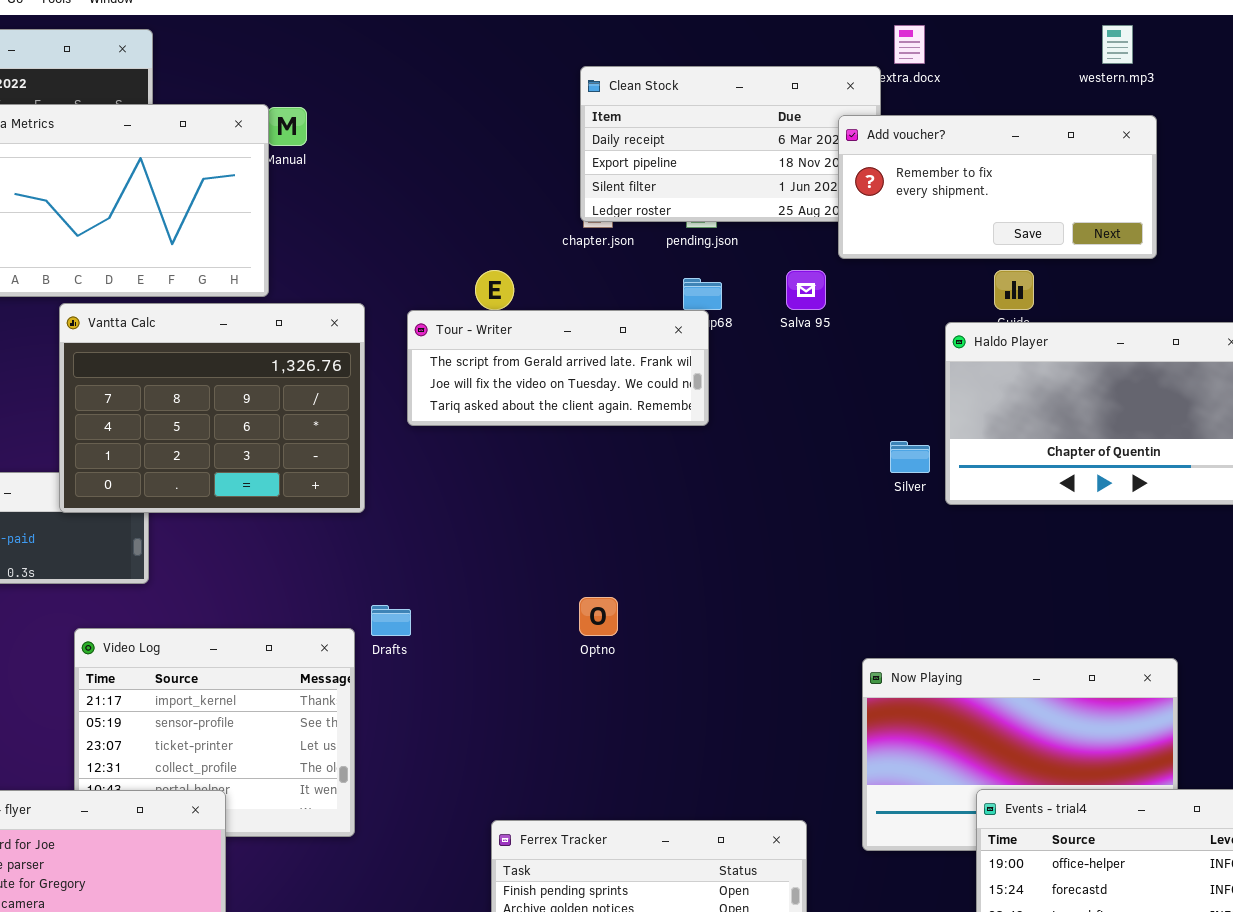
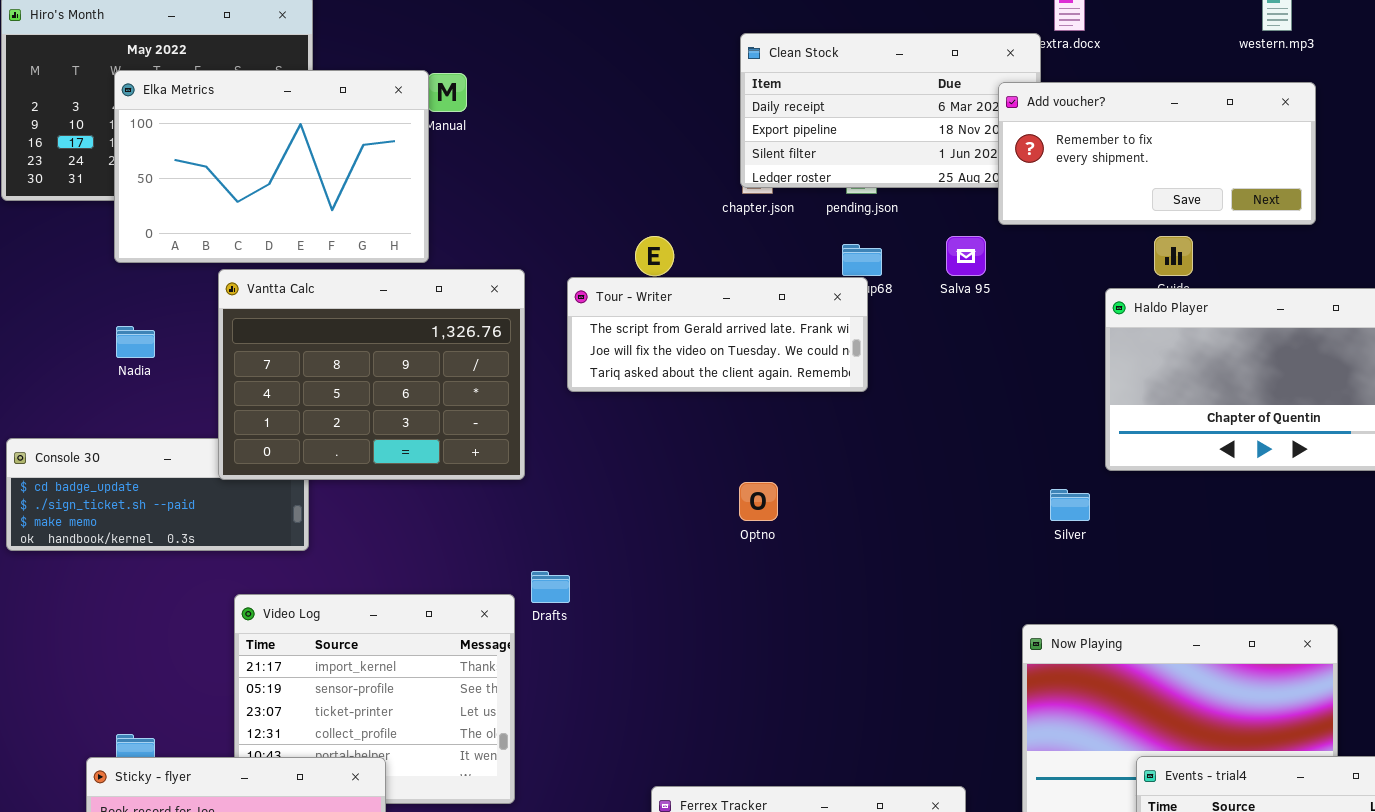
Silver: [890,441,930,473] -> [1050,489,1090,521], moved
Optno: [579,597,618,636] -> [739,482,778,521], moved

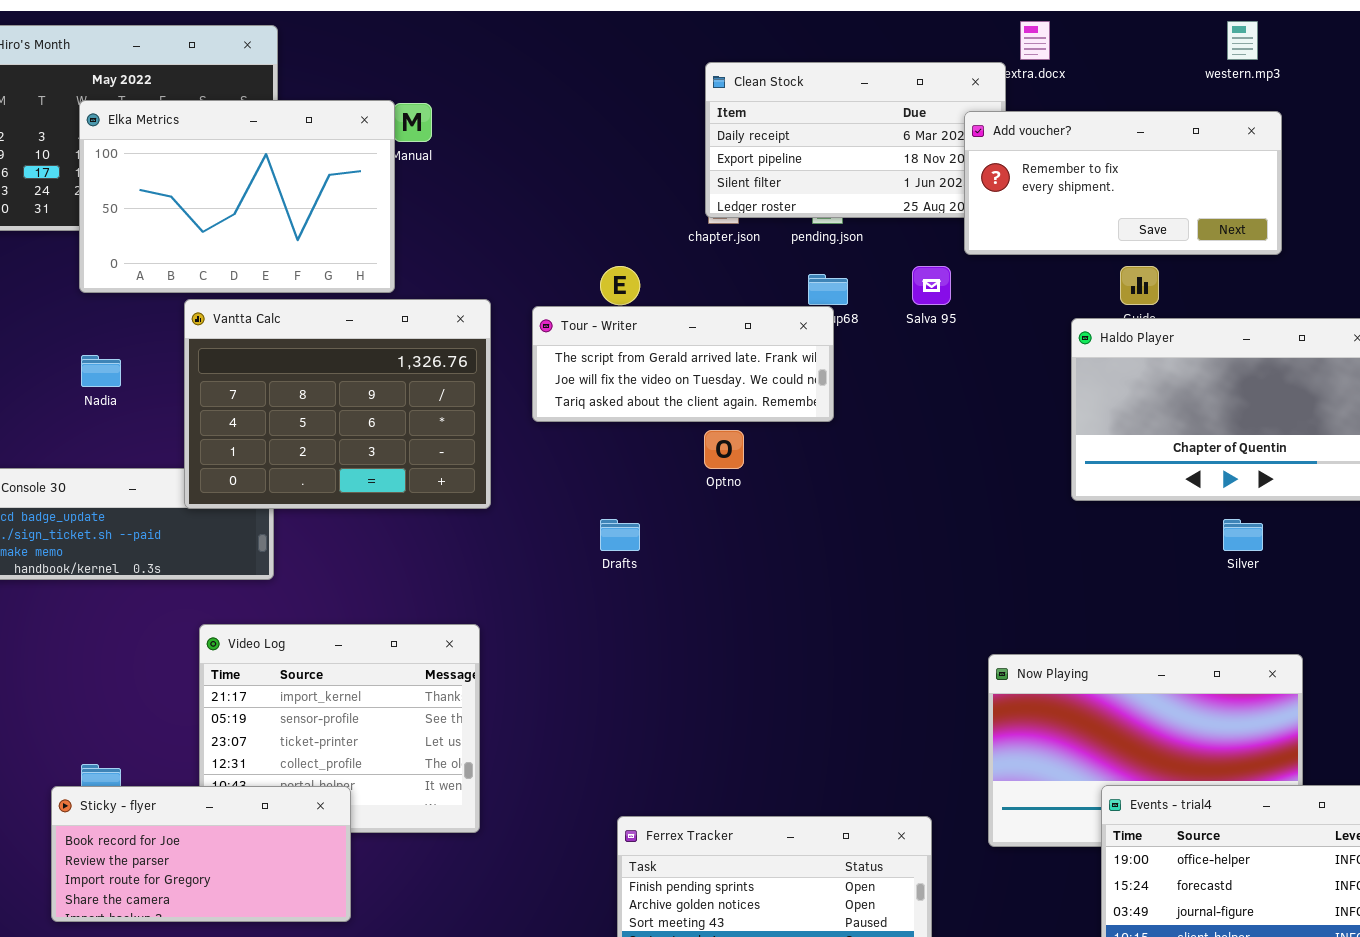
Optno: [739,482,778,521] -> [704,430,744,469], moved
Silver: [1050,489,1090,521] -> [1223,519,1263,551], moved
Drafts: [531,571,570,603] -> [600,519,640,551], moved

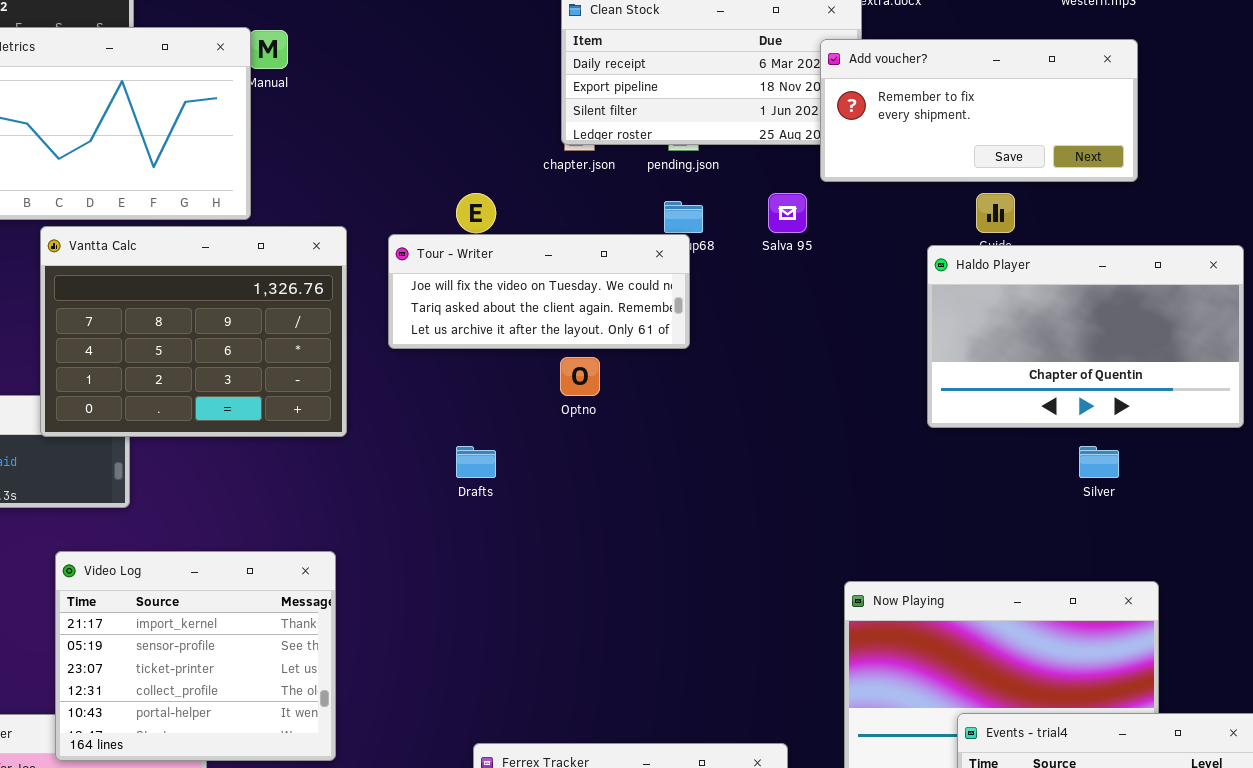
Tour - Writer: [532,306,834,422] -> [388,234,690,349], scrolled down 1 row
Video Log: [199,624,480,833] -> [55,551,336,761], raised

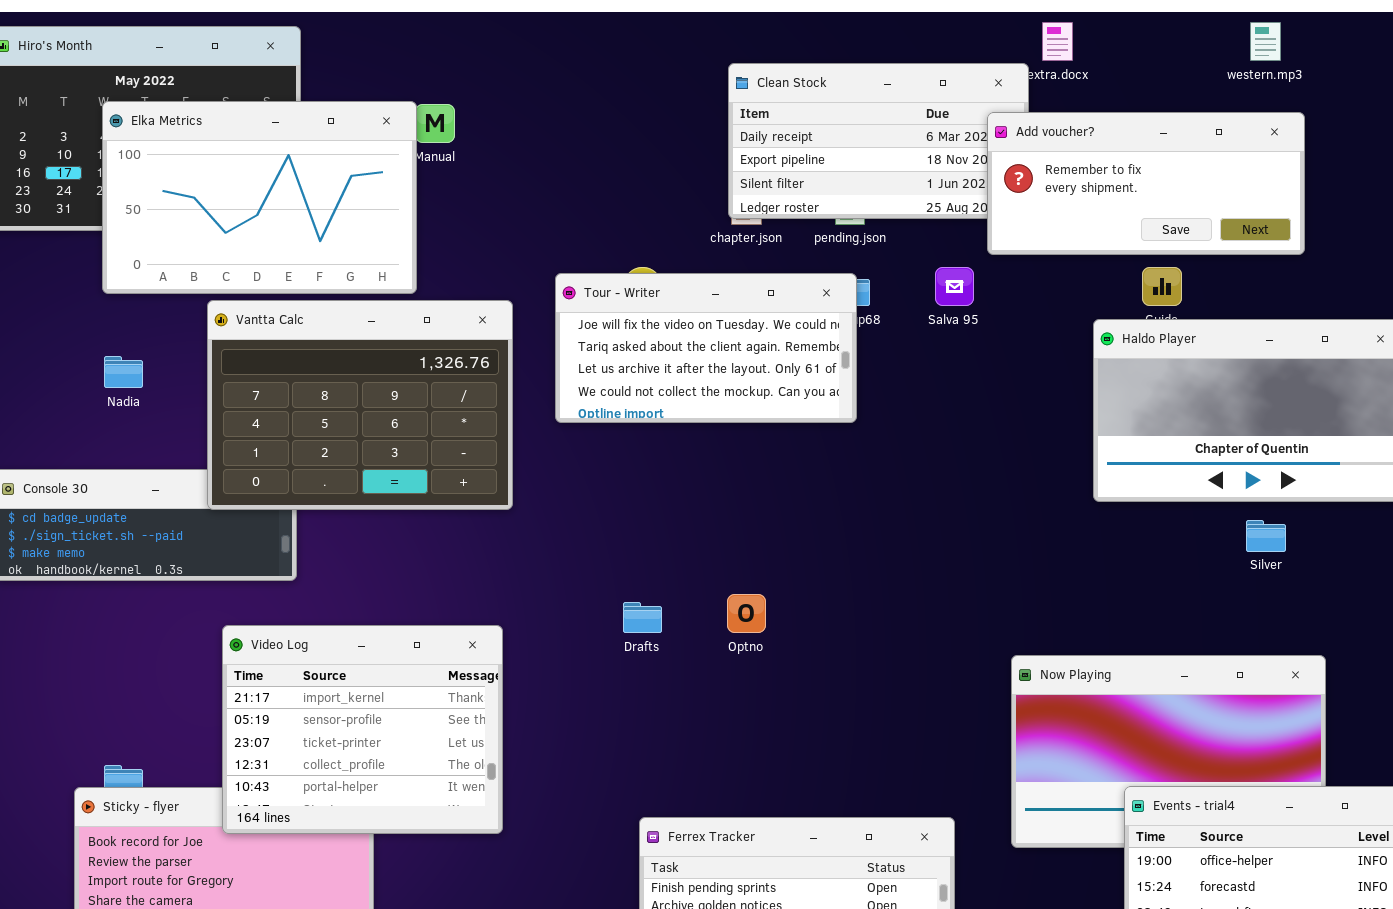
Tour - Writer: [388,234,690,349] -> [555,273,857,423], resized
Optno: [560,357,600,396] -> [727,594,766,633], moved
Drafts: [456,446,496,478] -> [623,602,662,633], moved

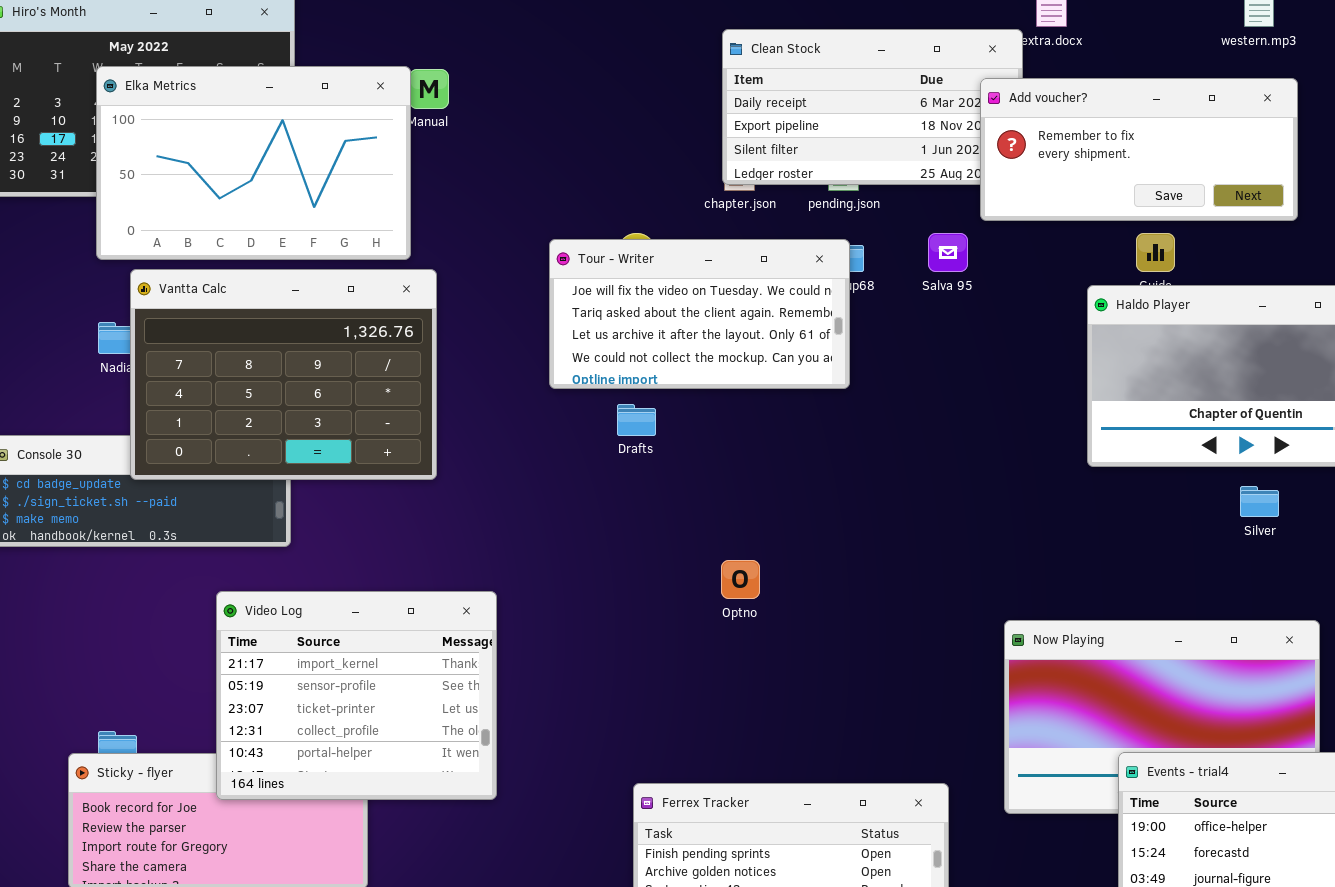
Vantta Calc: [207,300,513,510] -> [130,269,437,480], moved
Drafts: [623,602,662,633] -> [617,404,656,436], moved

